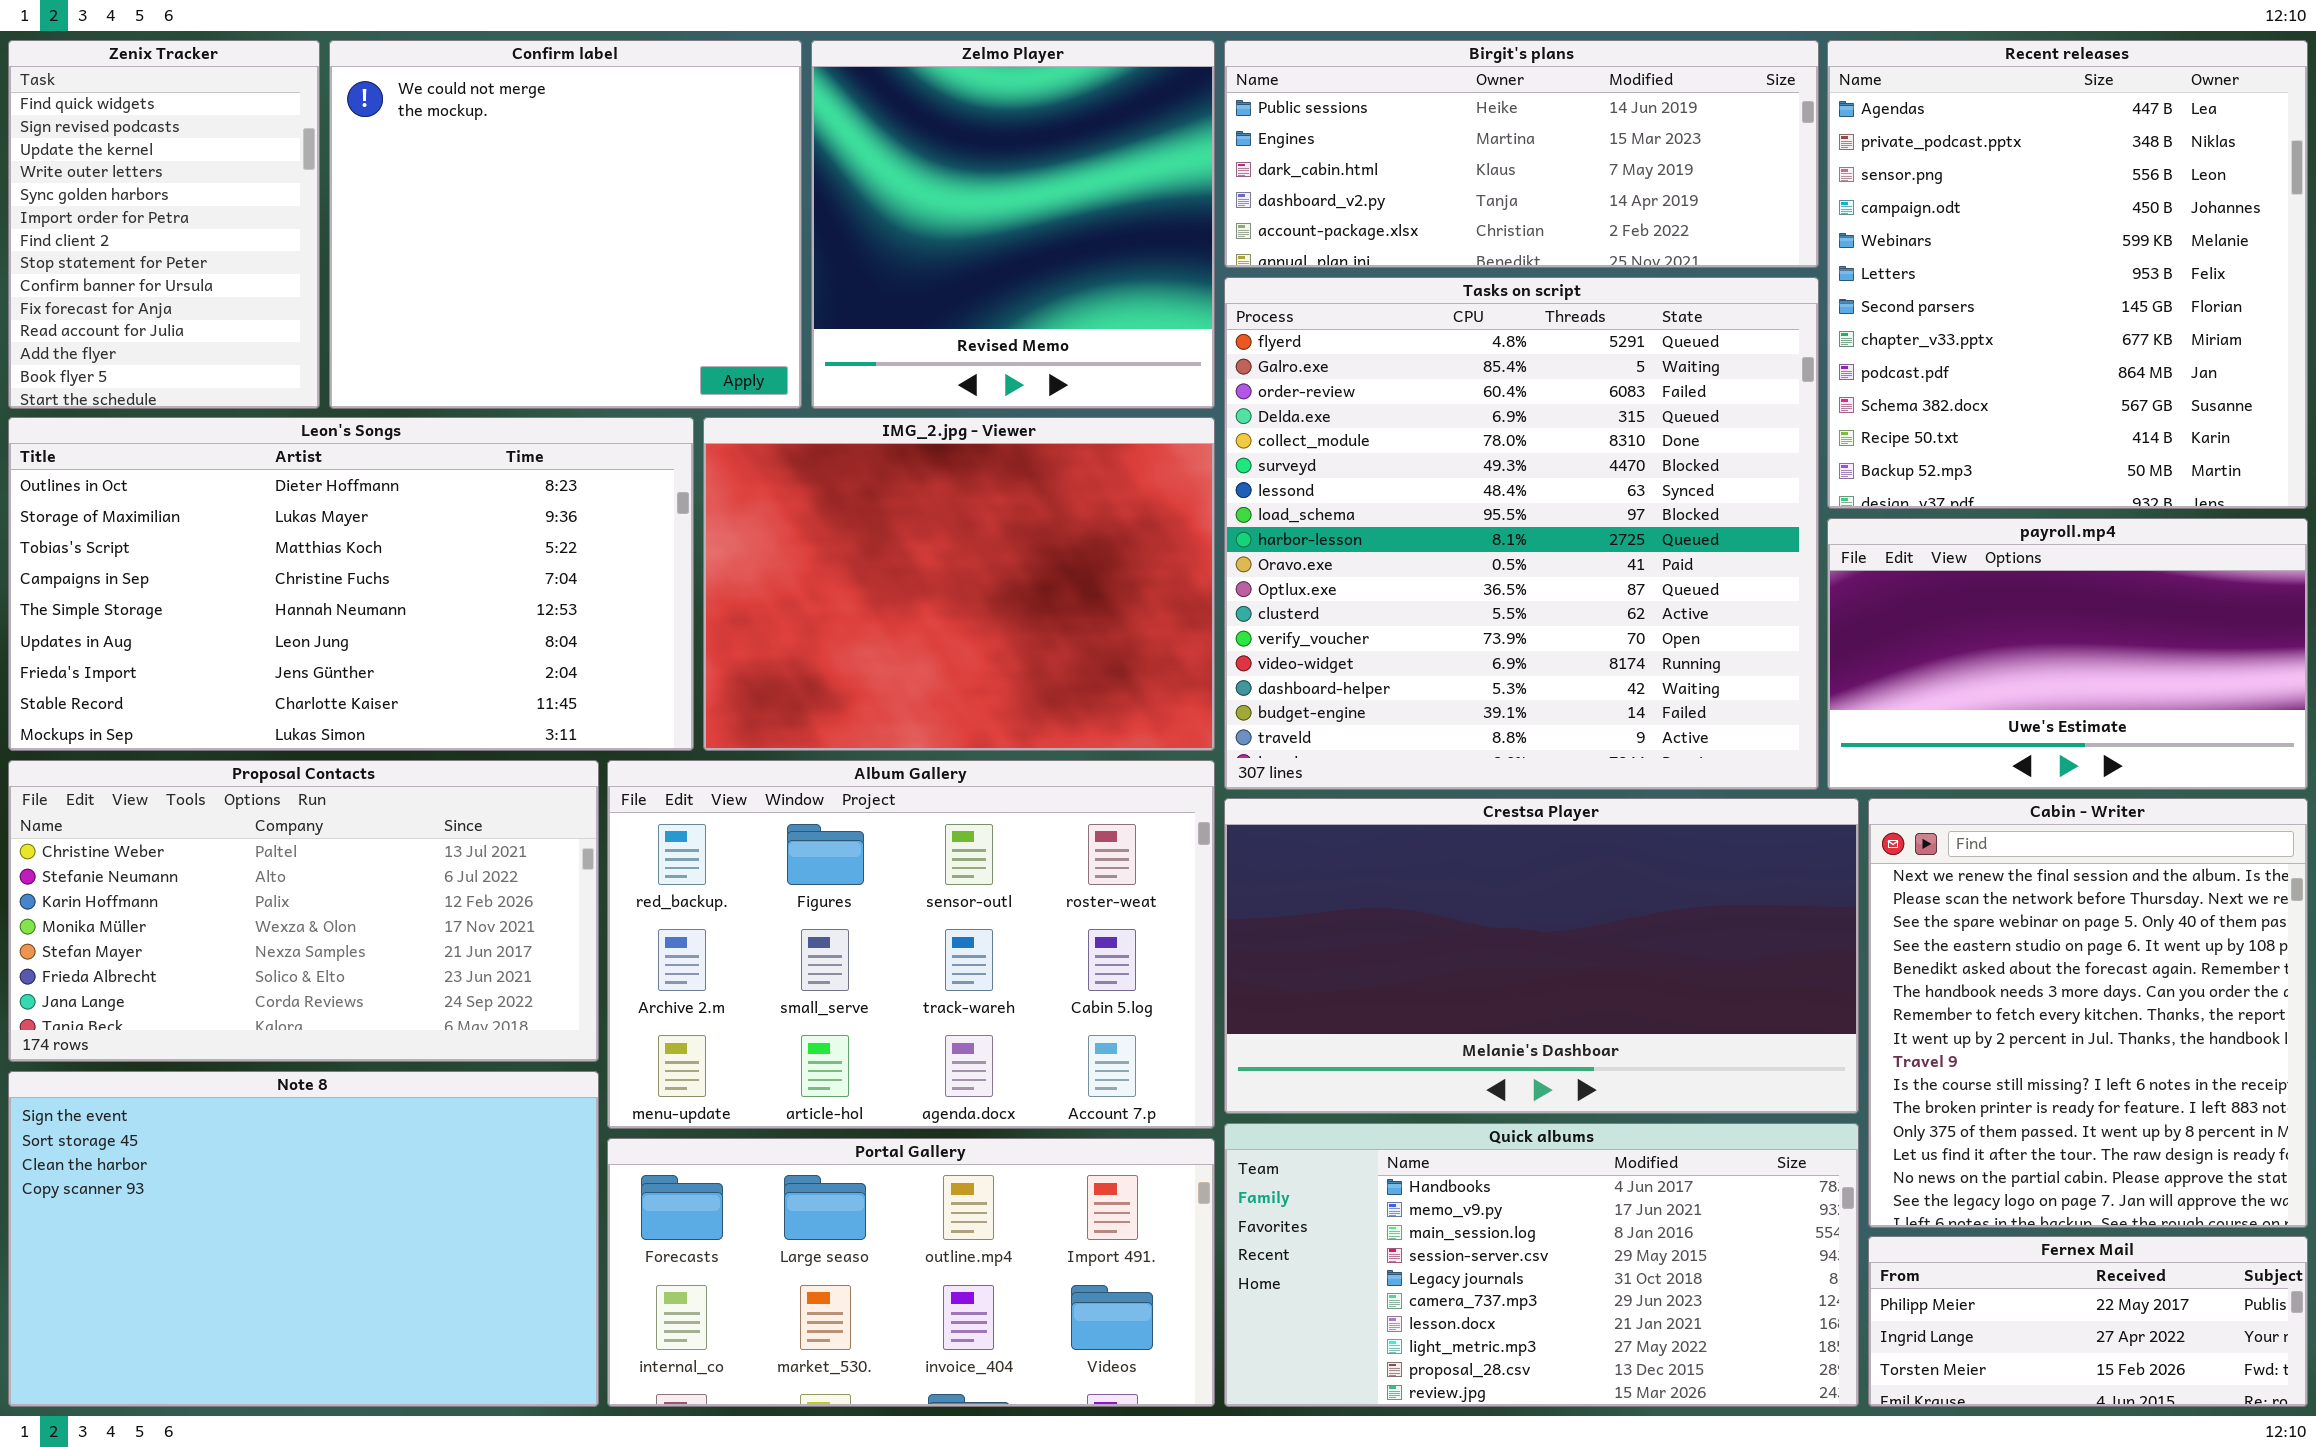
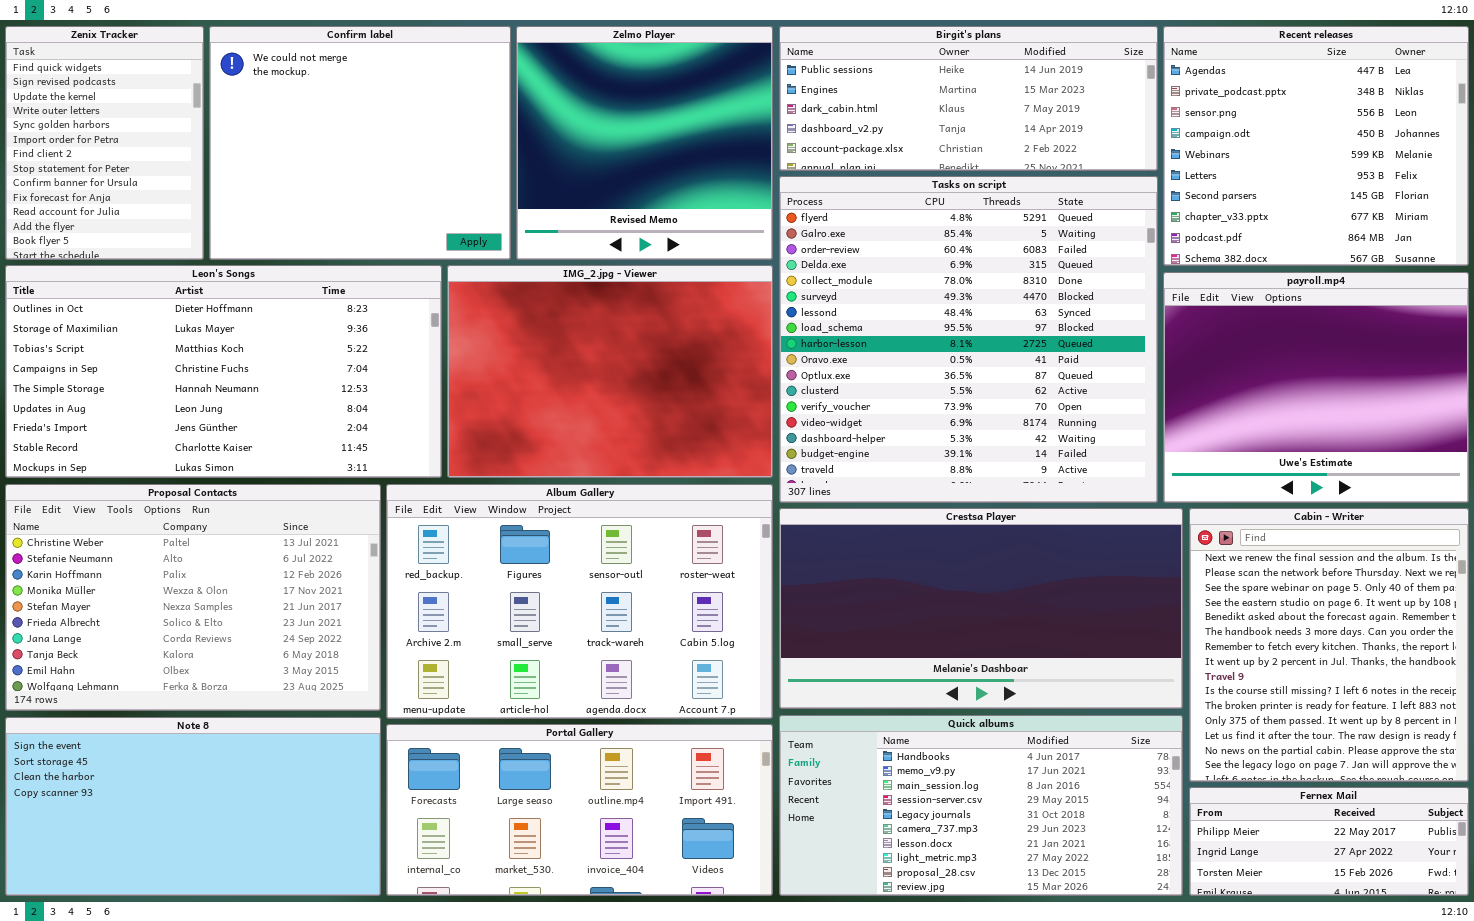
Recent releases: [1827,40,2308,509] -> [1163,26,1469,266], resized
payroll.mp4: [1827,518,2308,790] -> [1163,272,1469,503], resized
Proposal Contacts: [8,760,599,1062] -> [5,484,381,711], resized
Note 8: [8,1071,599,1407] -> [5,717,381,896], resized

